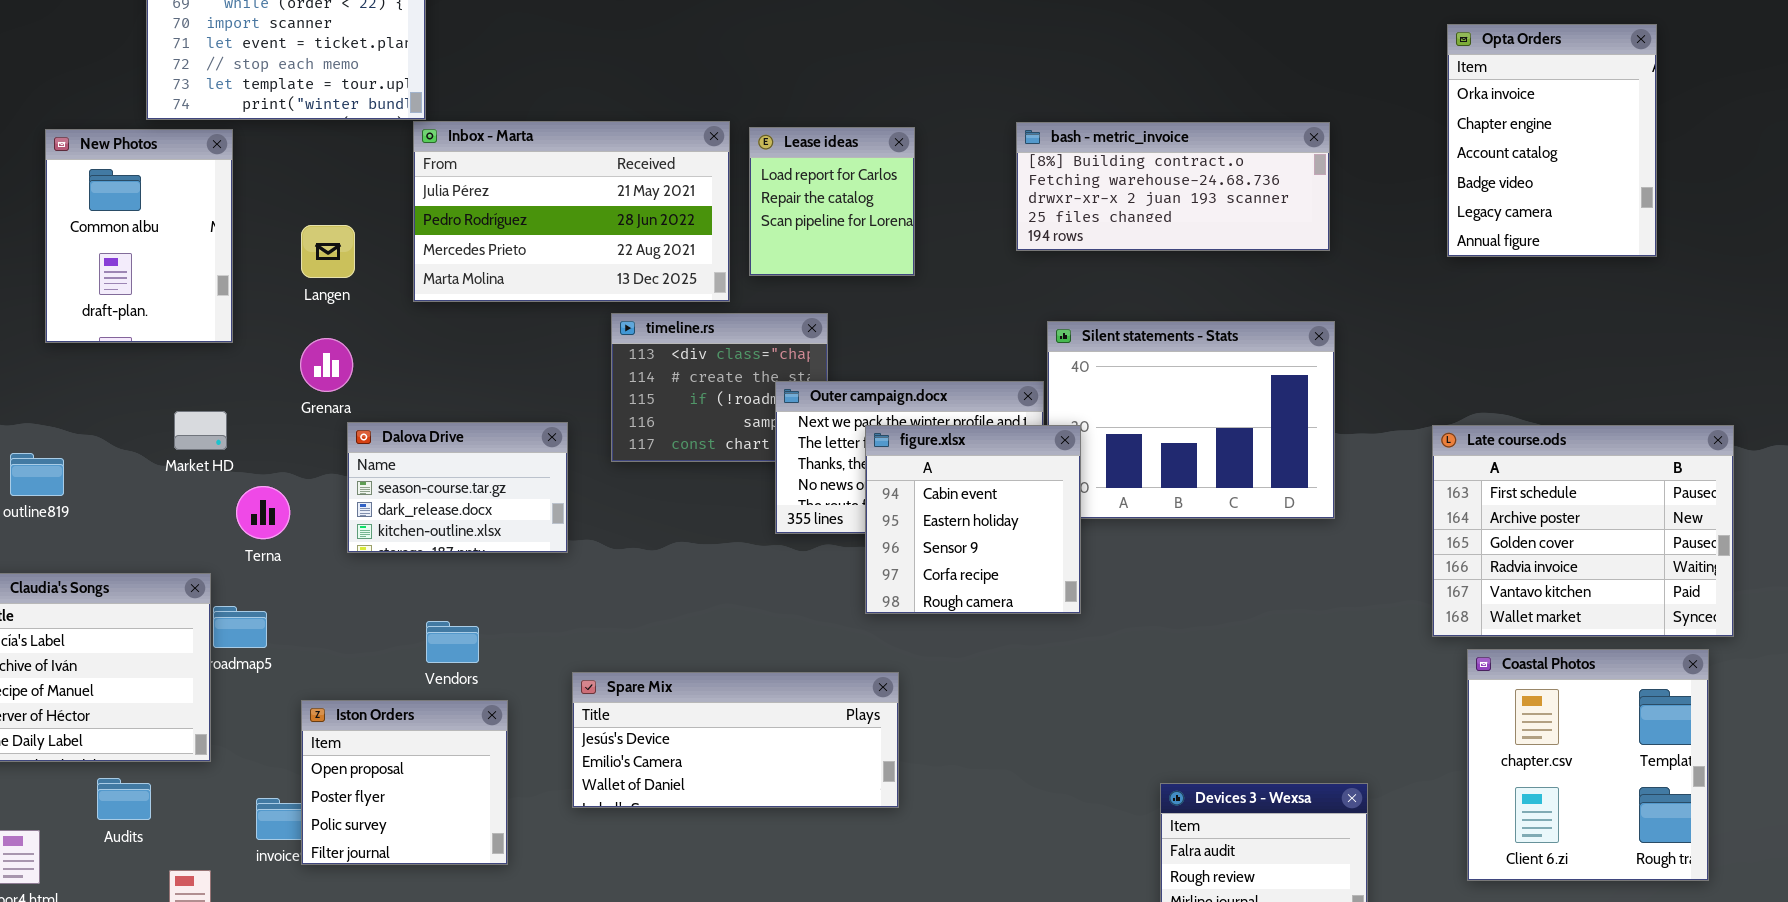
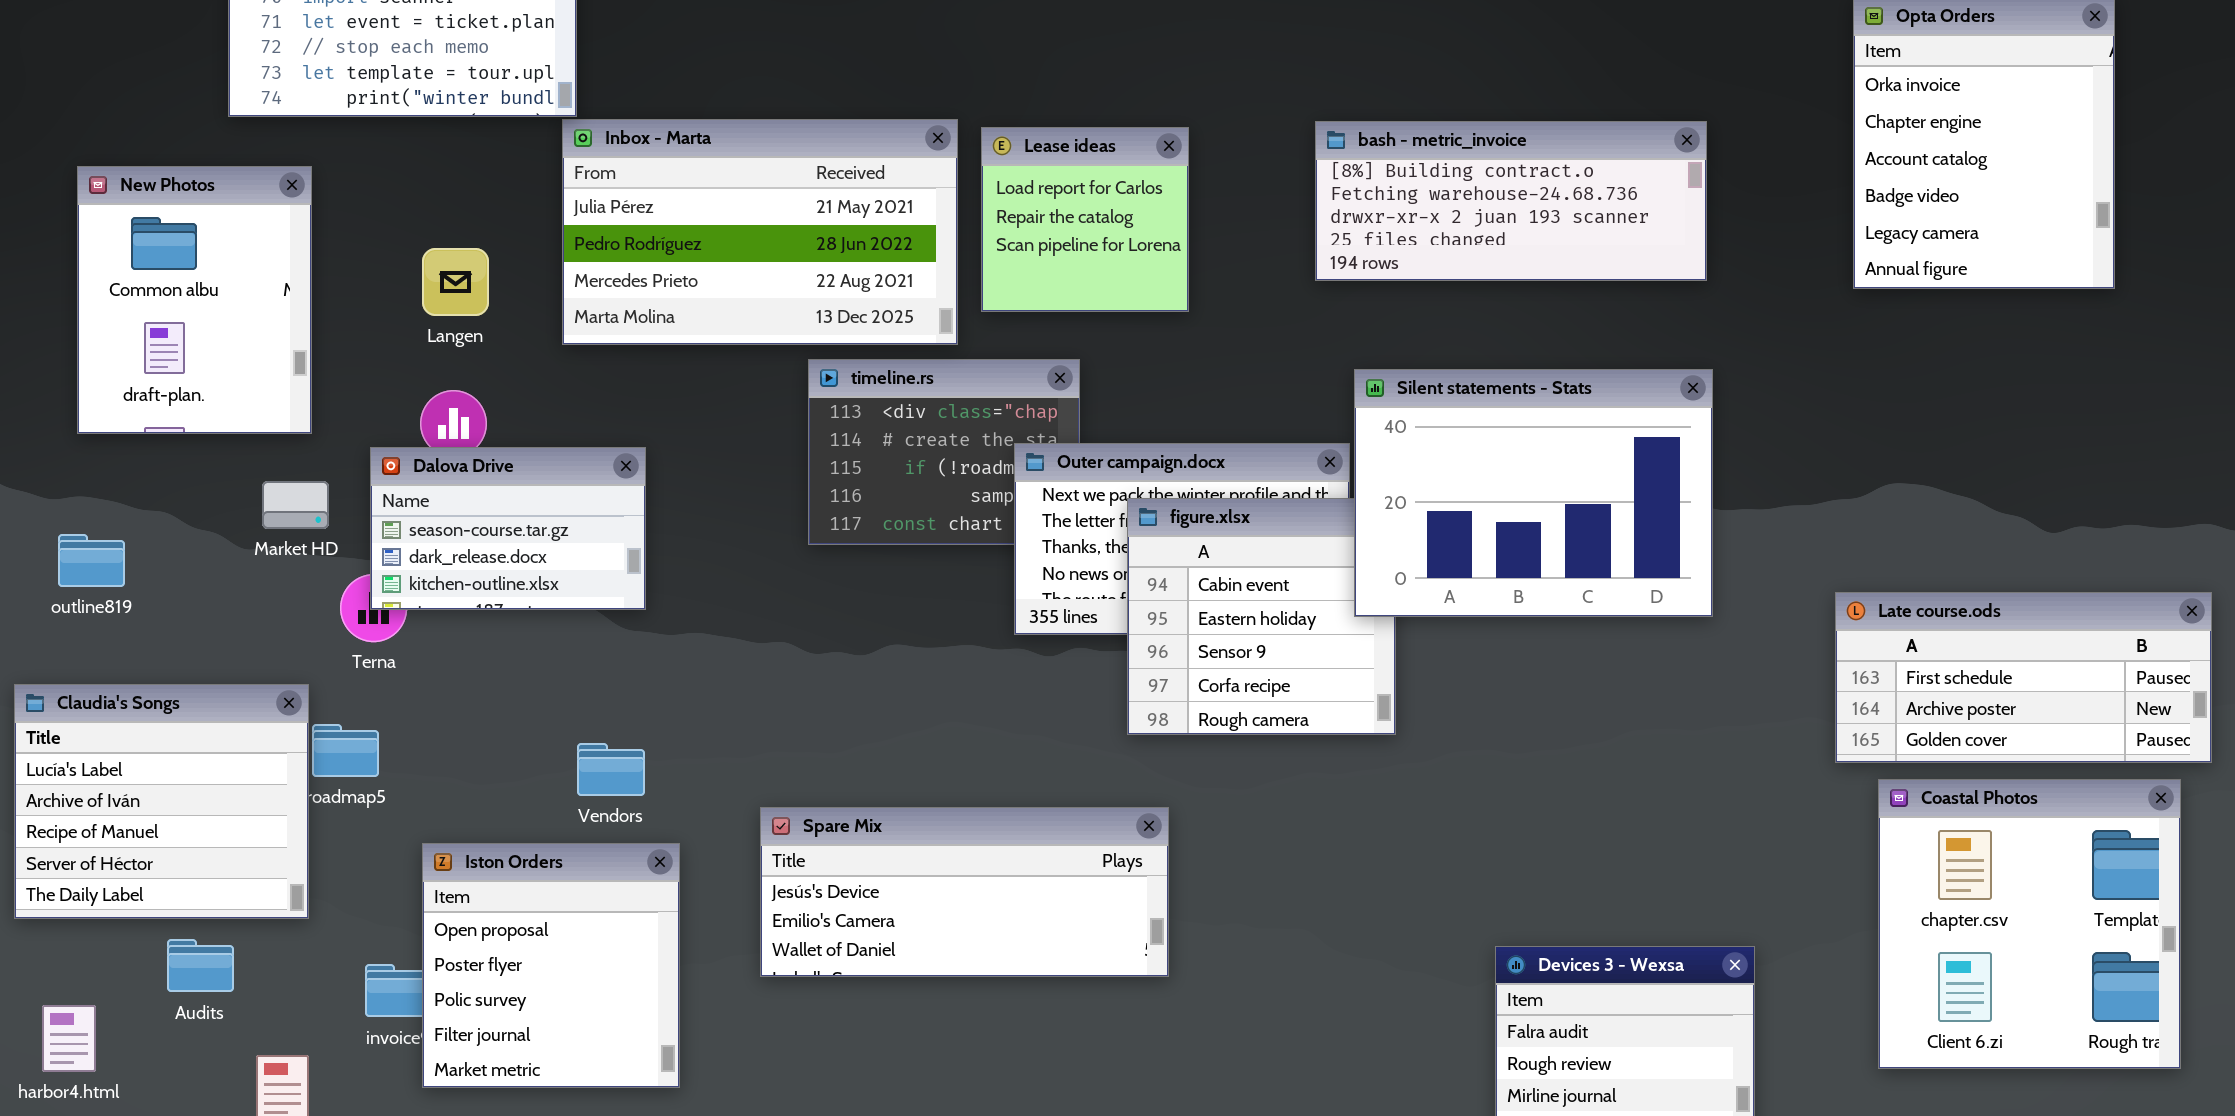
New Photos: [45,129,233,343] -> [77,166,312,434], moved
Silent statements - Stats: [1047,321,1335,519] -> [1354,369,1713,617], raised
Dalova Drive: [347,422,568,553] -> [370,447,646,610], moved
Late course.ods: [1432,425,1734,637] -> [1835,592,2212,763], resized
Iston Orders: [301,700,508,865] -> [422,843,680,1088], resized

